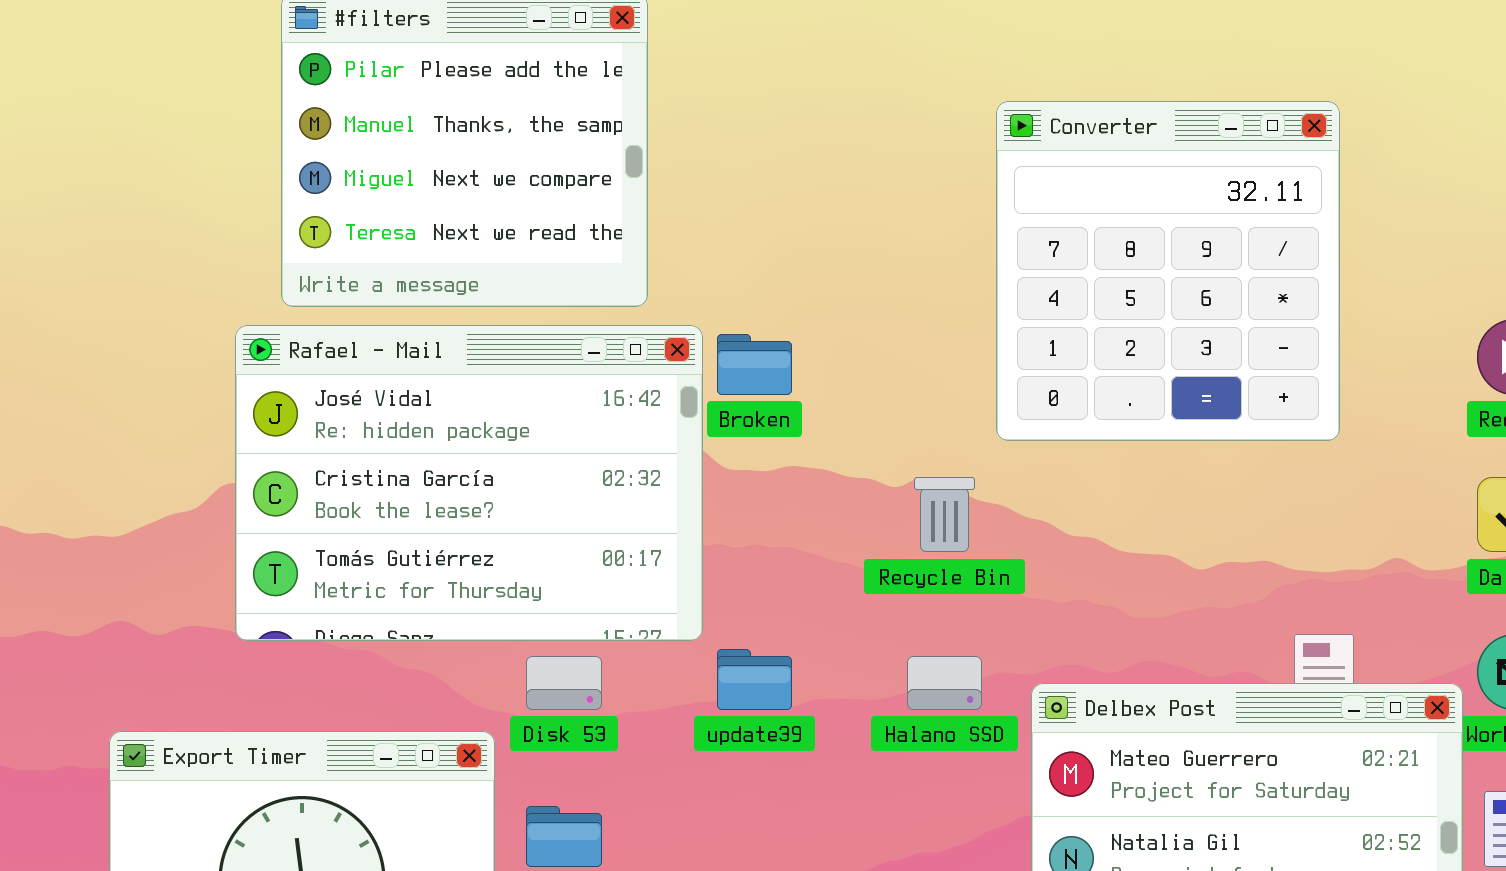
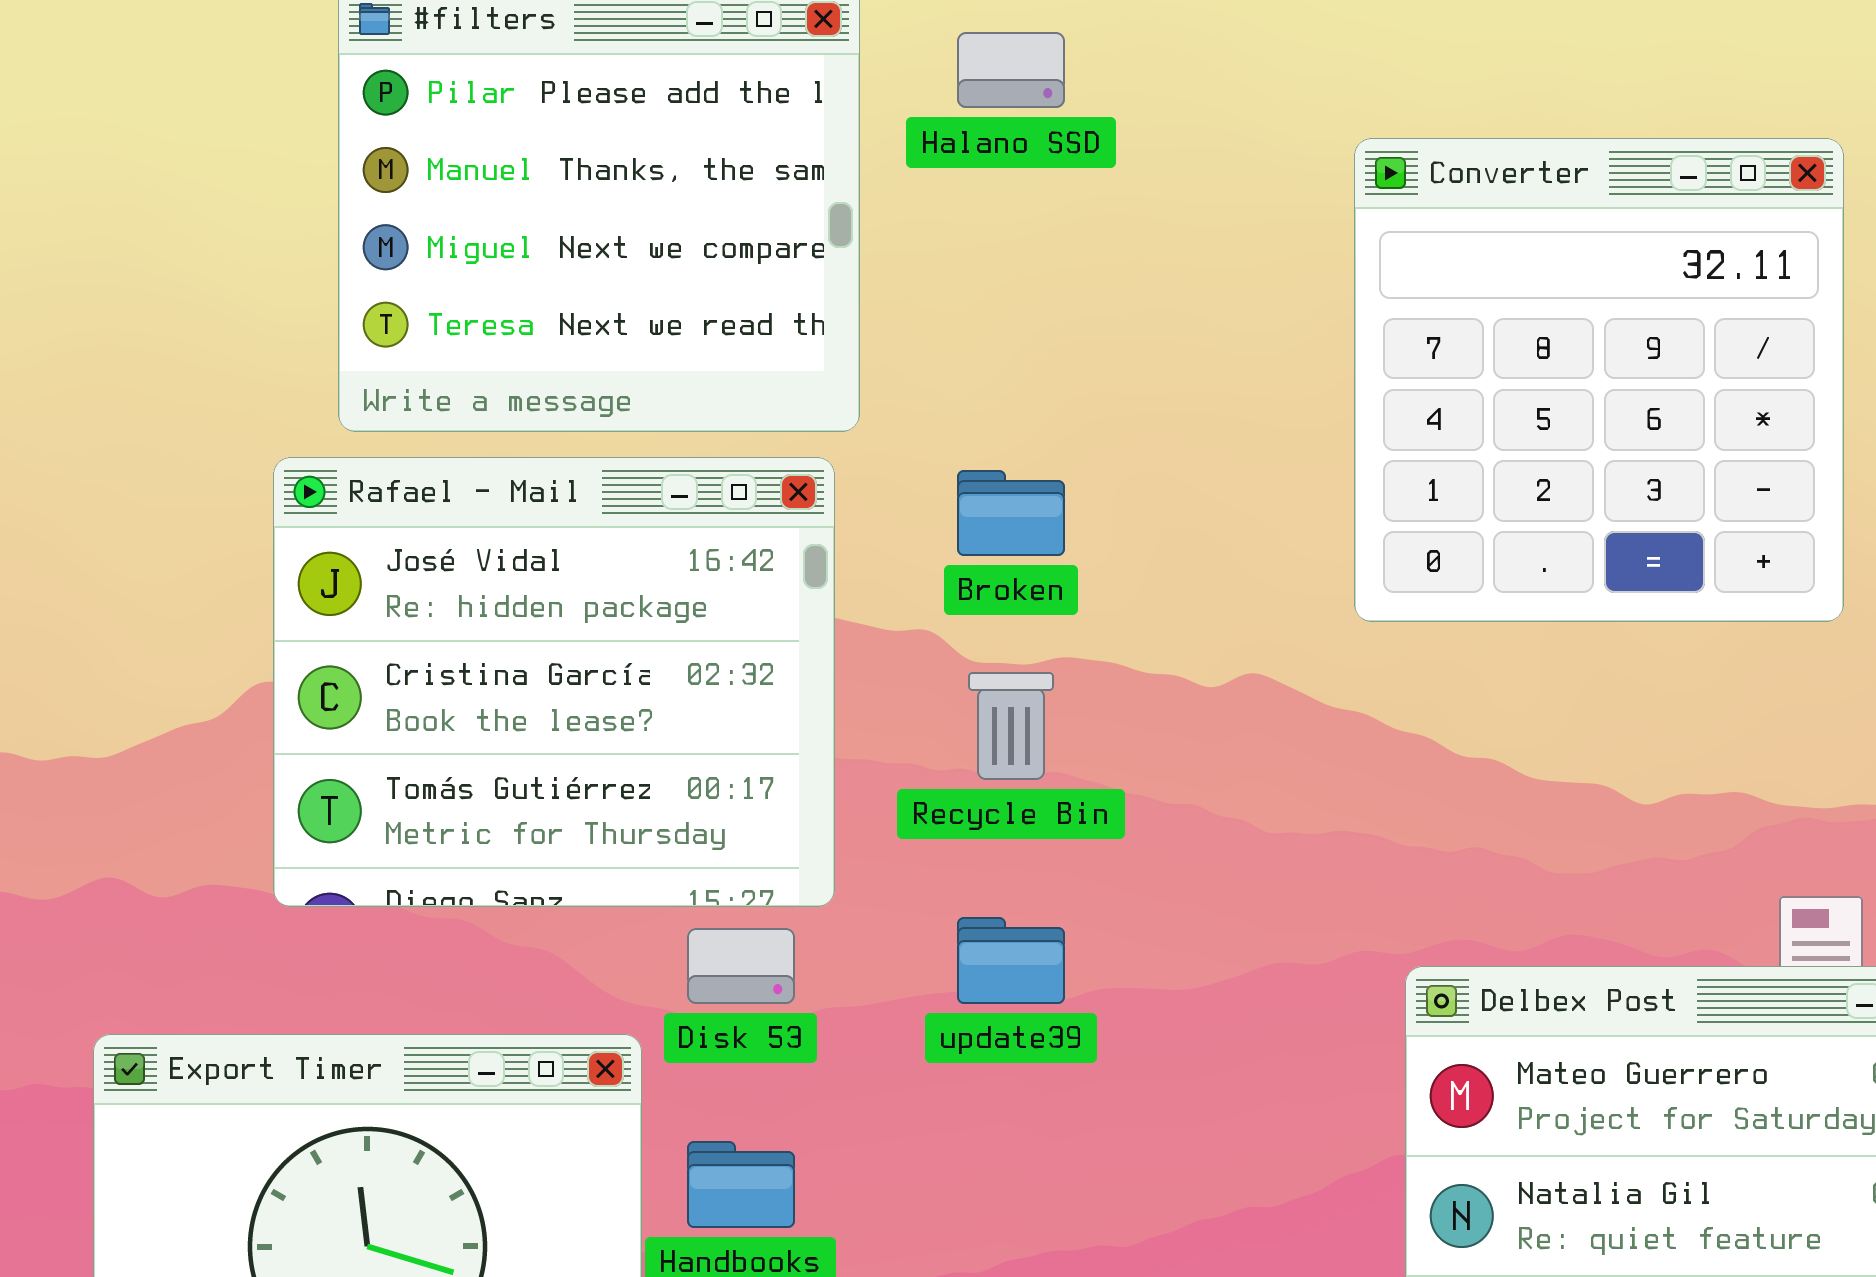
Rafael - Mail: [235,325,703,641] -> [273,457,835,907], resized
Recycle Bin: [914,477,975,552] -> [968,672,1054,780], moved
Halano SSD: [907,656,982,710] -> [957,32,1065,108], moved

